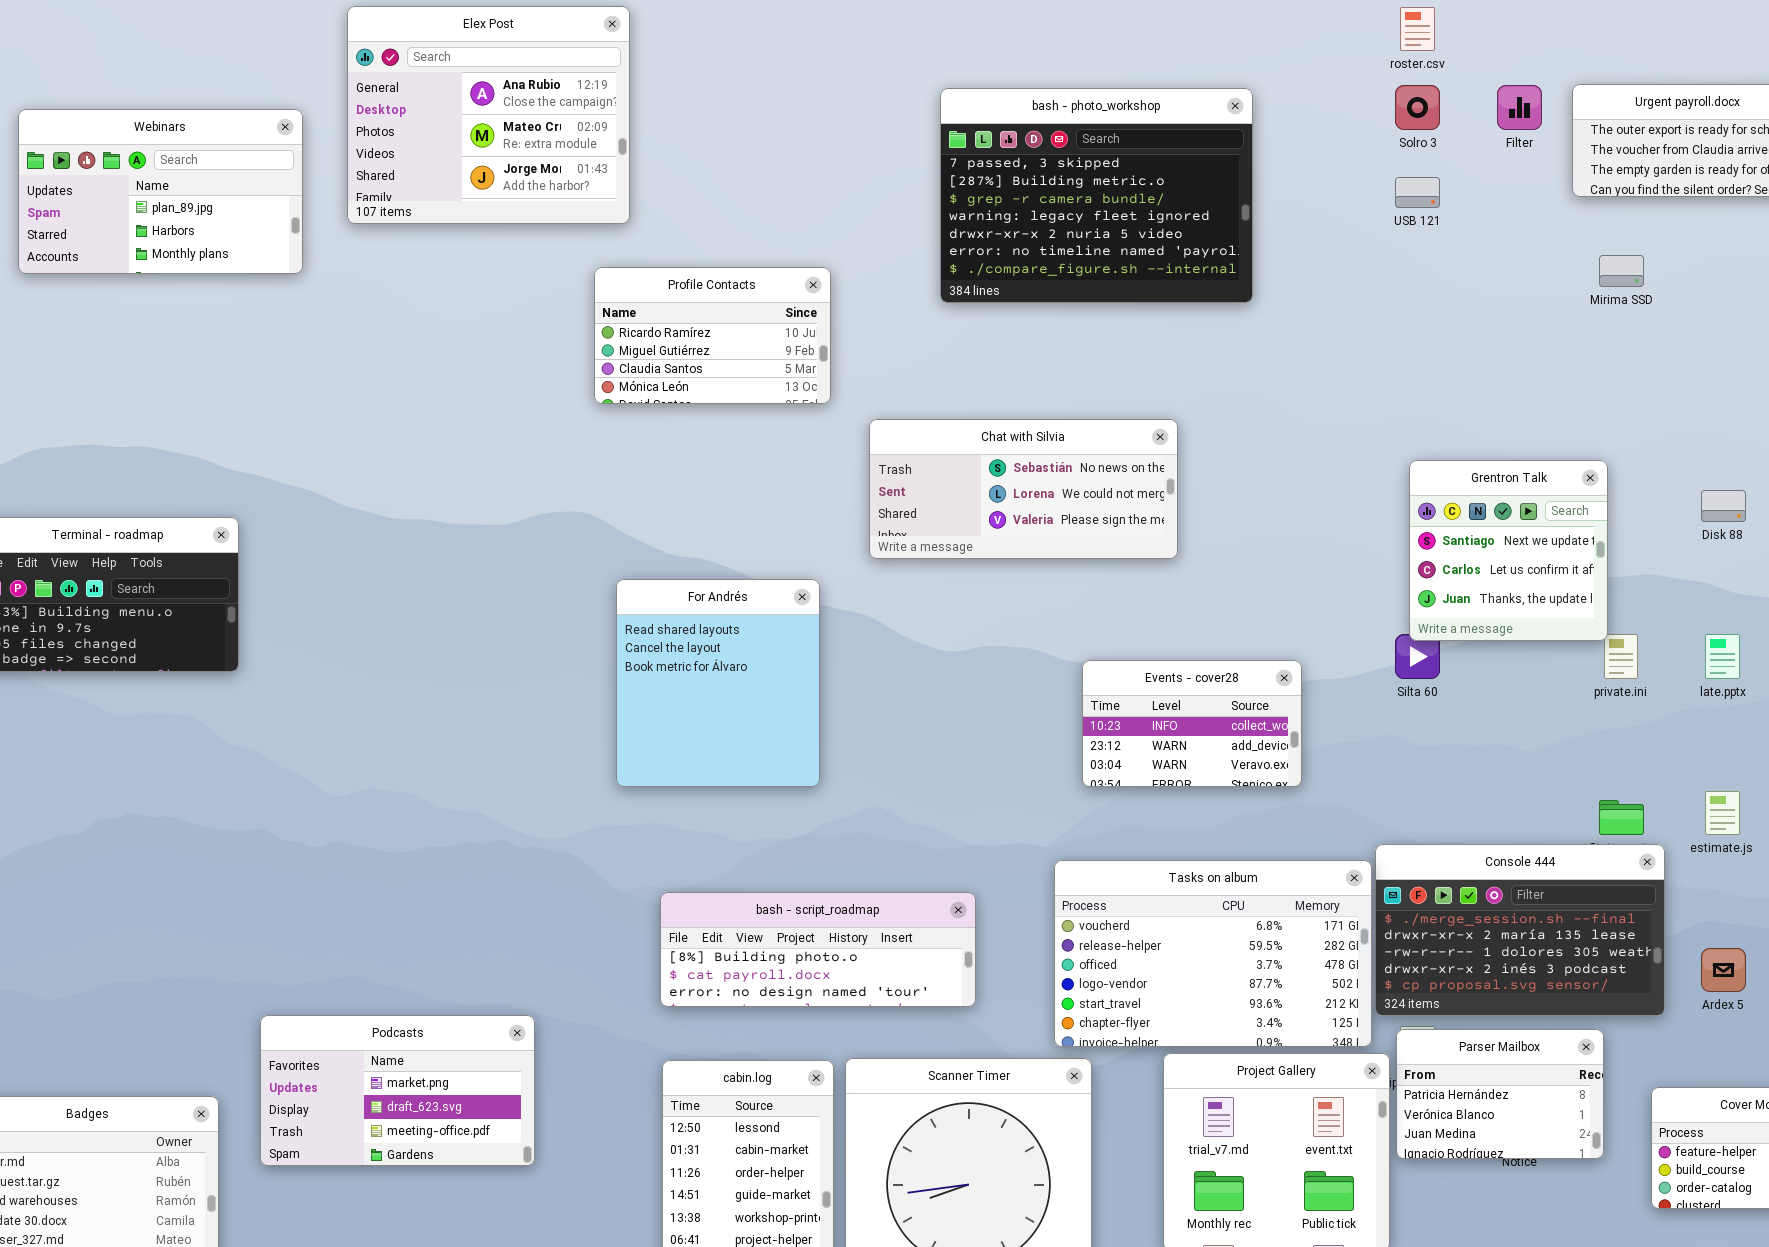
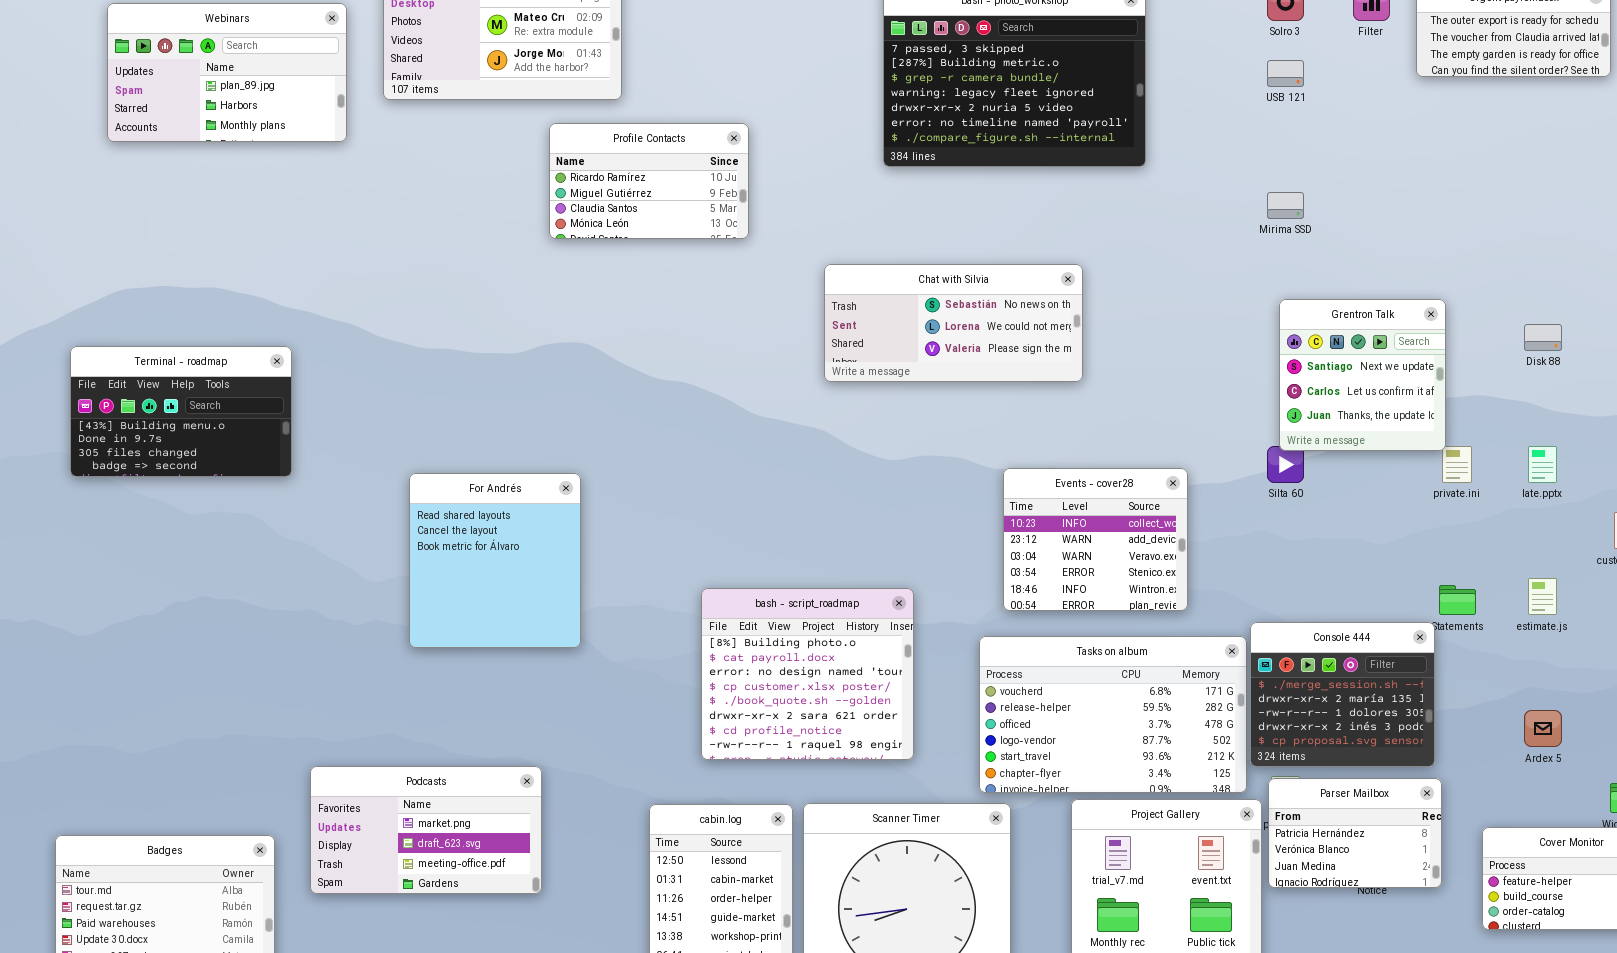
Mirima SSD: [1599,255,1644,287] -> [1267,192,1304,219], moved
Profile Contacts: [594,267,831,404] -> [549,123,749,239], moved
For Andrés: [616,579,820,787] -> [409,473,581,648], moved
Events - cover28: [1082,660,1302,787] -> [1003,468,1188,611], resized
Console 444: [1375,844,1665,1016] -> [1250,622,1435,767], resized
bash - script_roadmap: [660,892,976,1007] -> [701,588,914,760], resized

